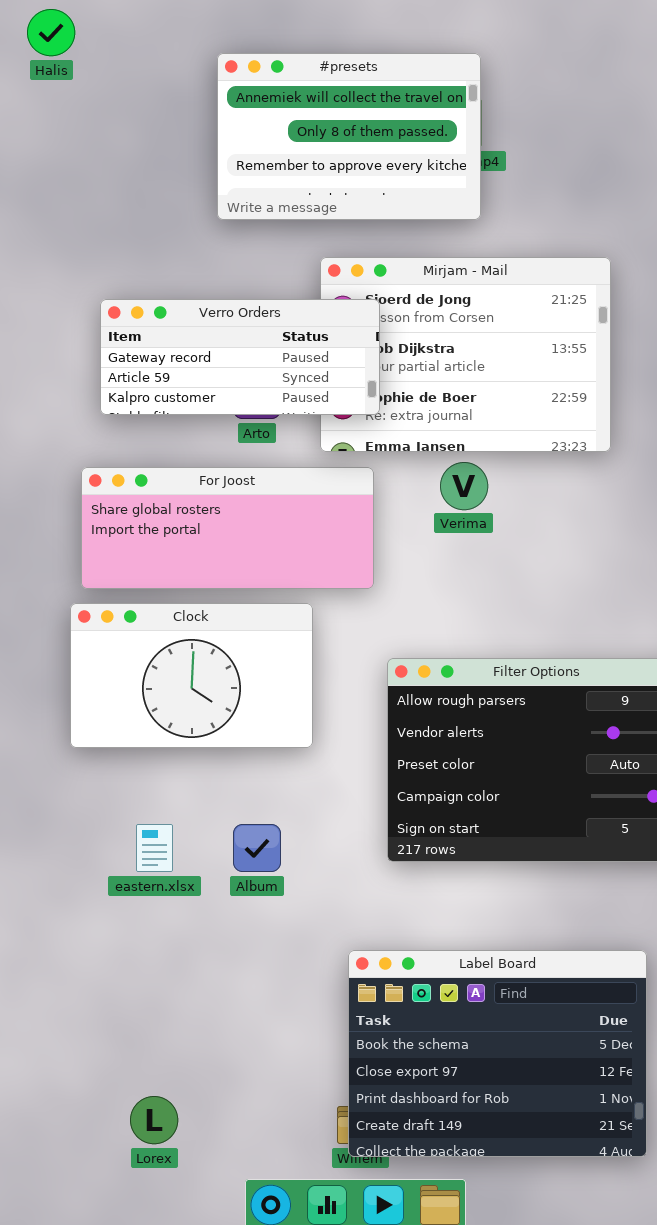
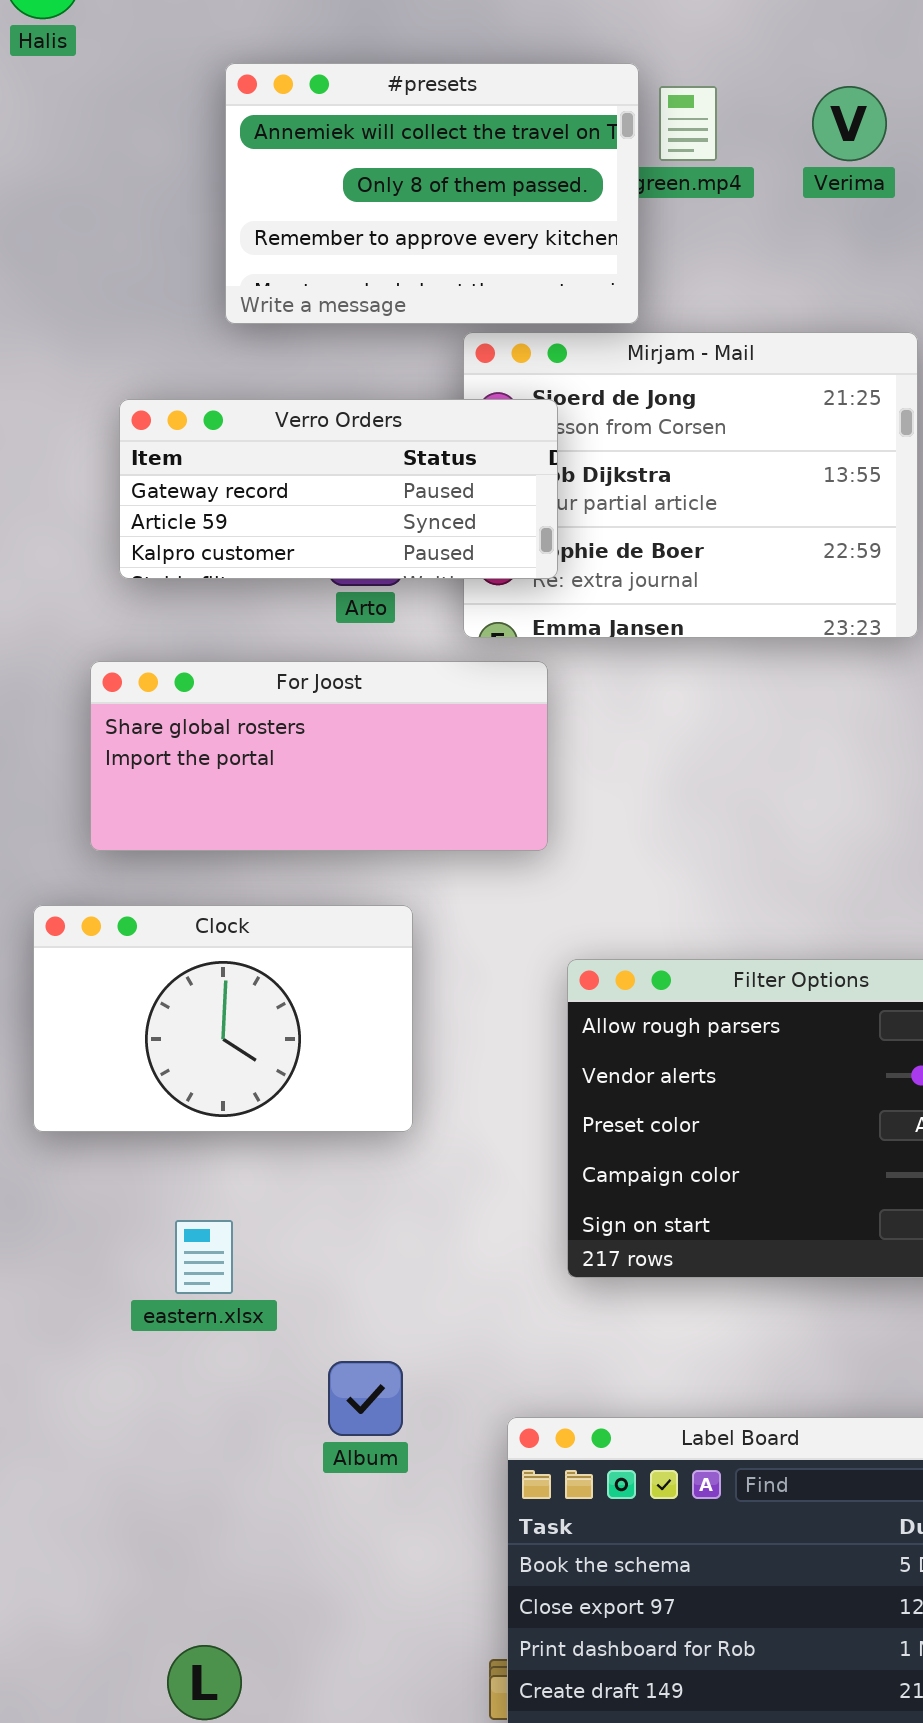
#presets: [217,53,481,220] -> [225,63,639,324], moved
Verima: [440,462,488,510] -> [812,86,887,161], moved
Clock: [70,603,313,748] -> [33,905,413,1132], moved
Album: [233,824,281,872] -> [328,1361,403,1436], moved

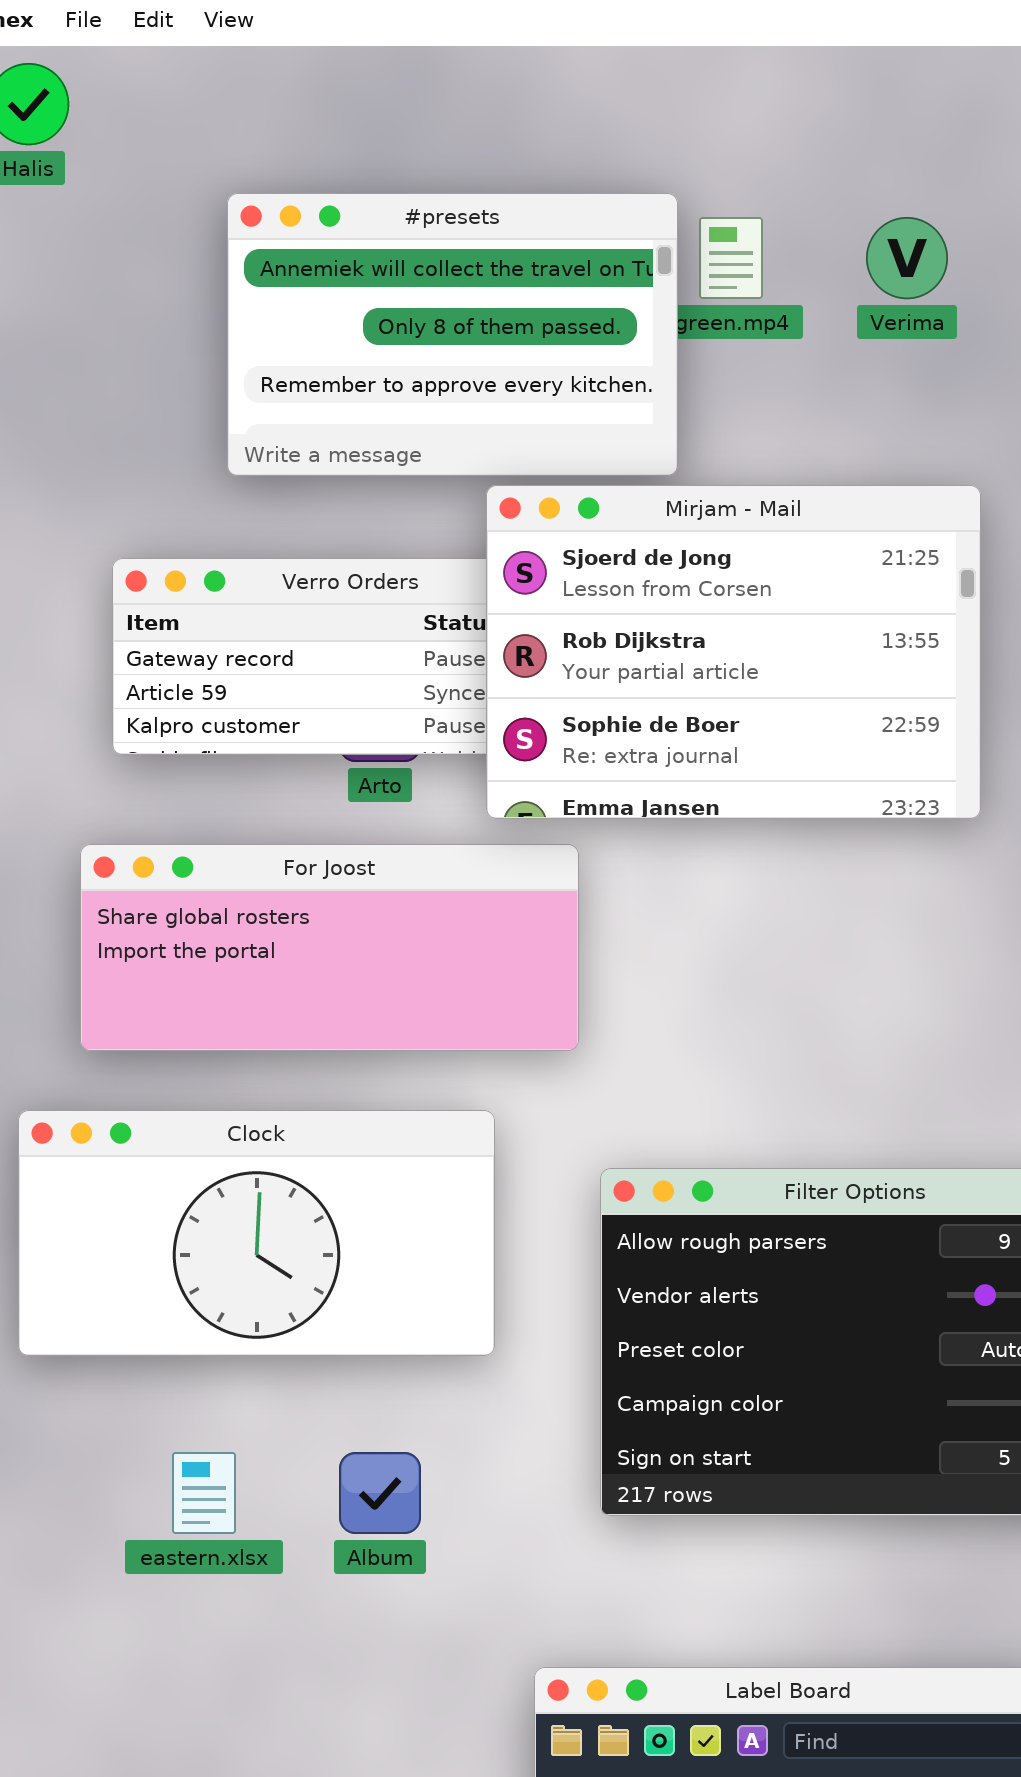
Mirjam - Mail: [463,332,918,638] -> [486,485,981,819], raised
Clock: [33,905,413,1132] -> [18,1110,495,1356], resized
Album: [328,1361,403,1436] -> [339,1452,421,1534], moved

